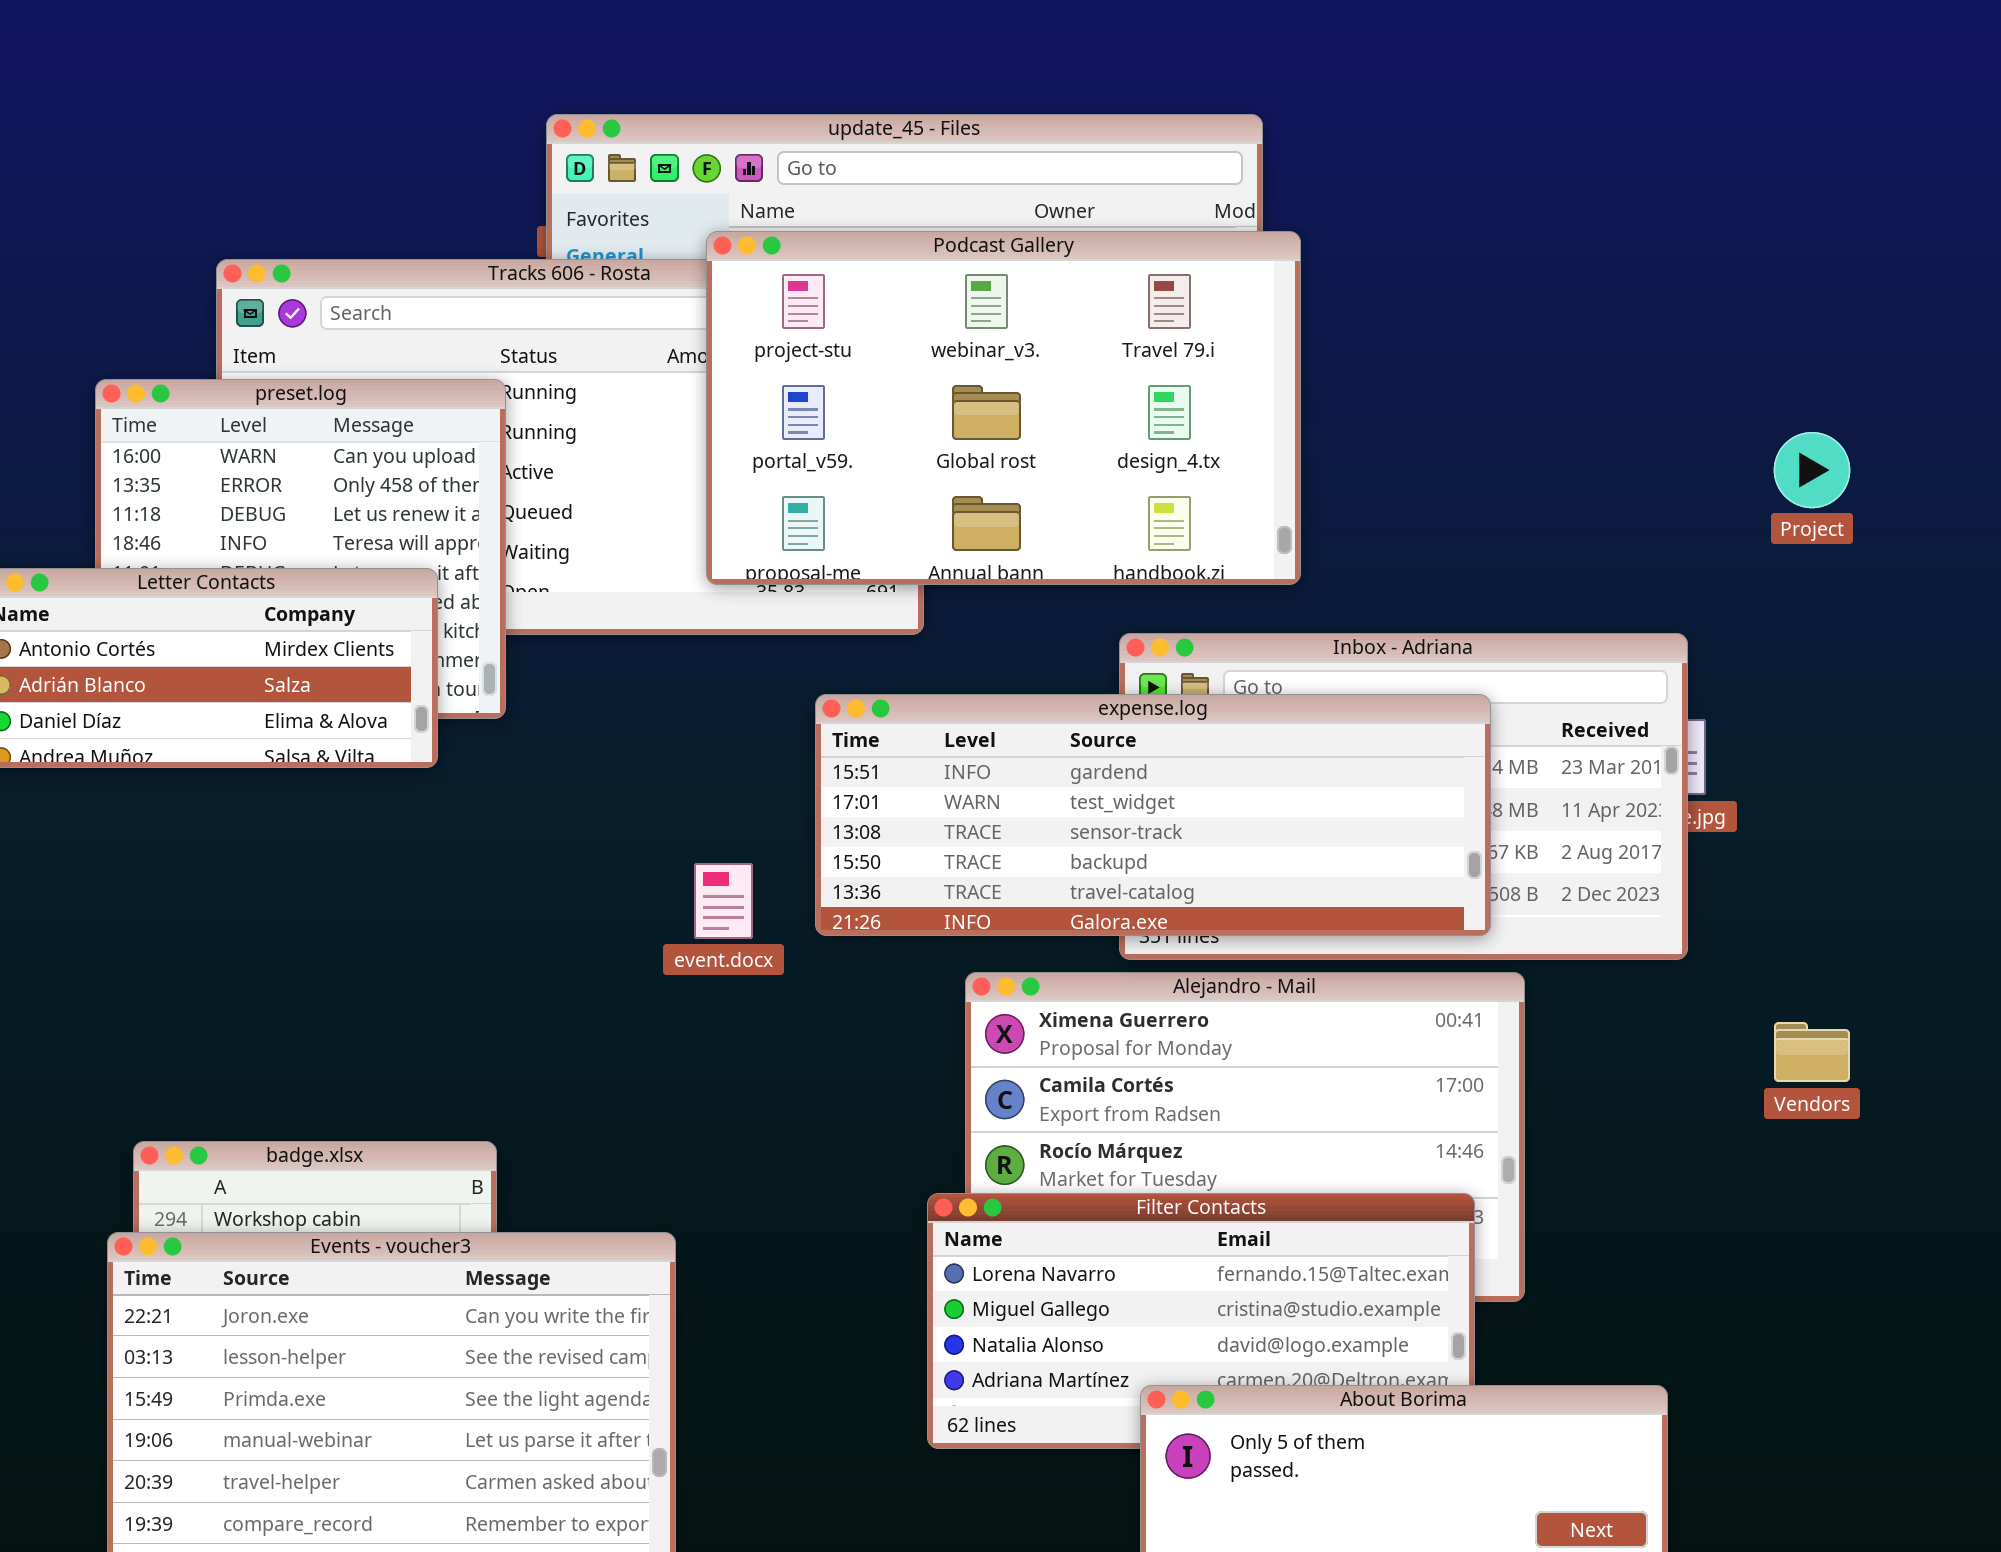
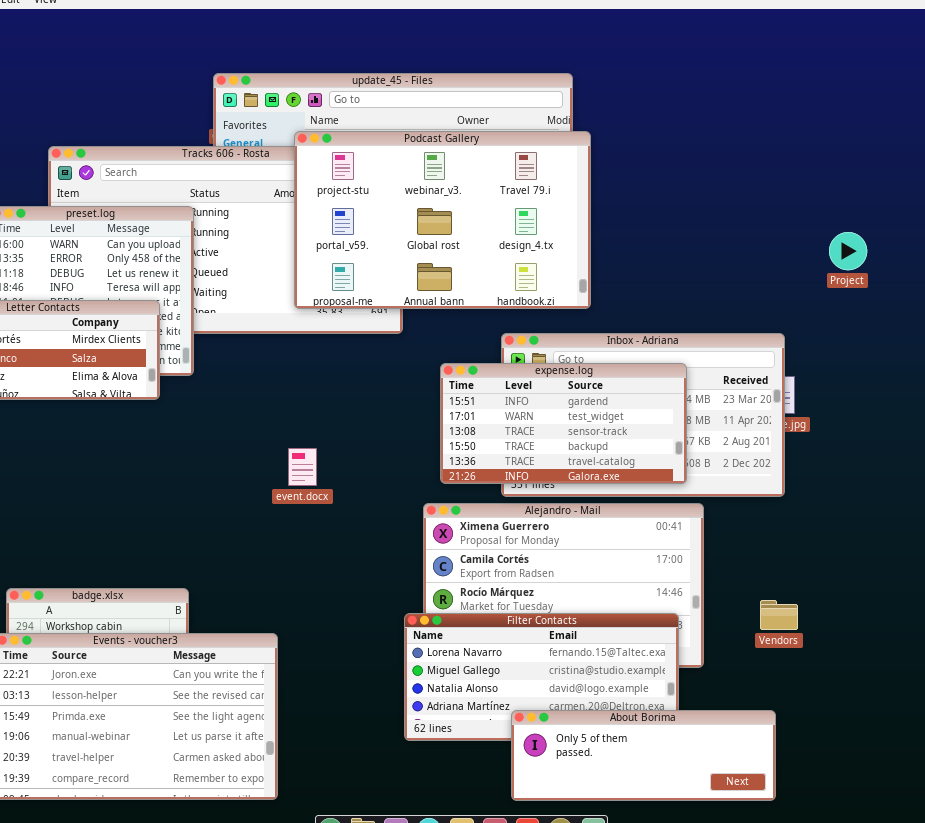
expense.log: [815,694,1491,936] -> [440,363,687,484], resized
Vendors: [1774,1022,1850,1082] -> [760,600,798,630], moved

